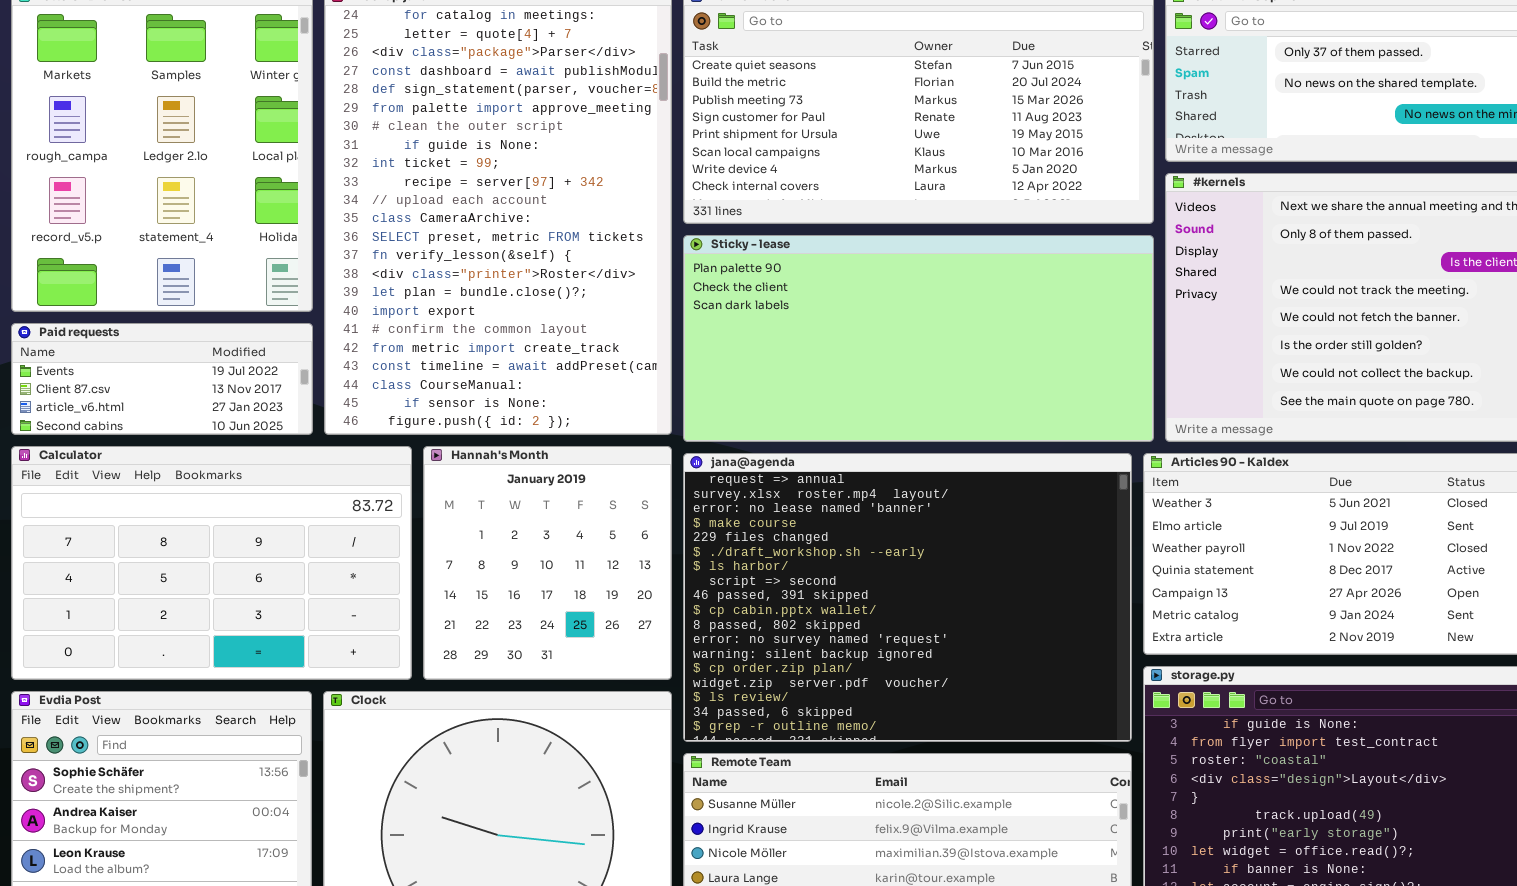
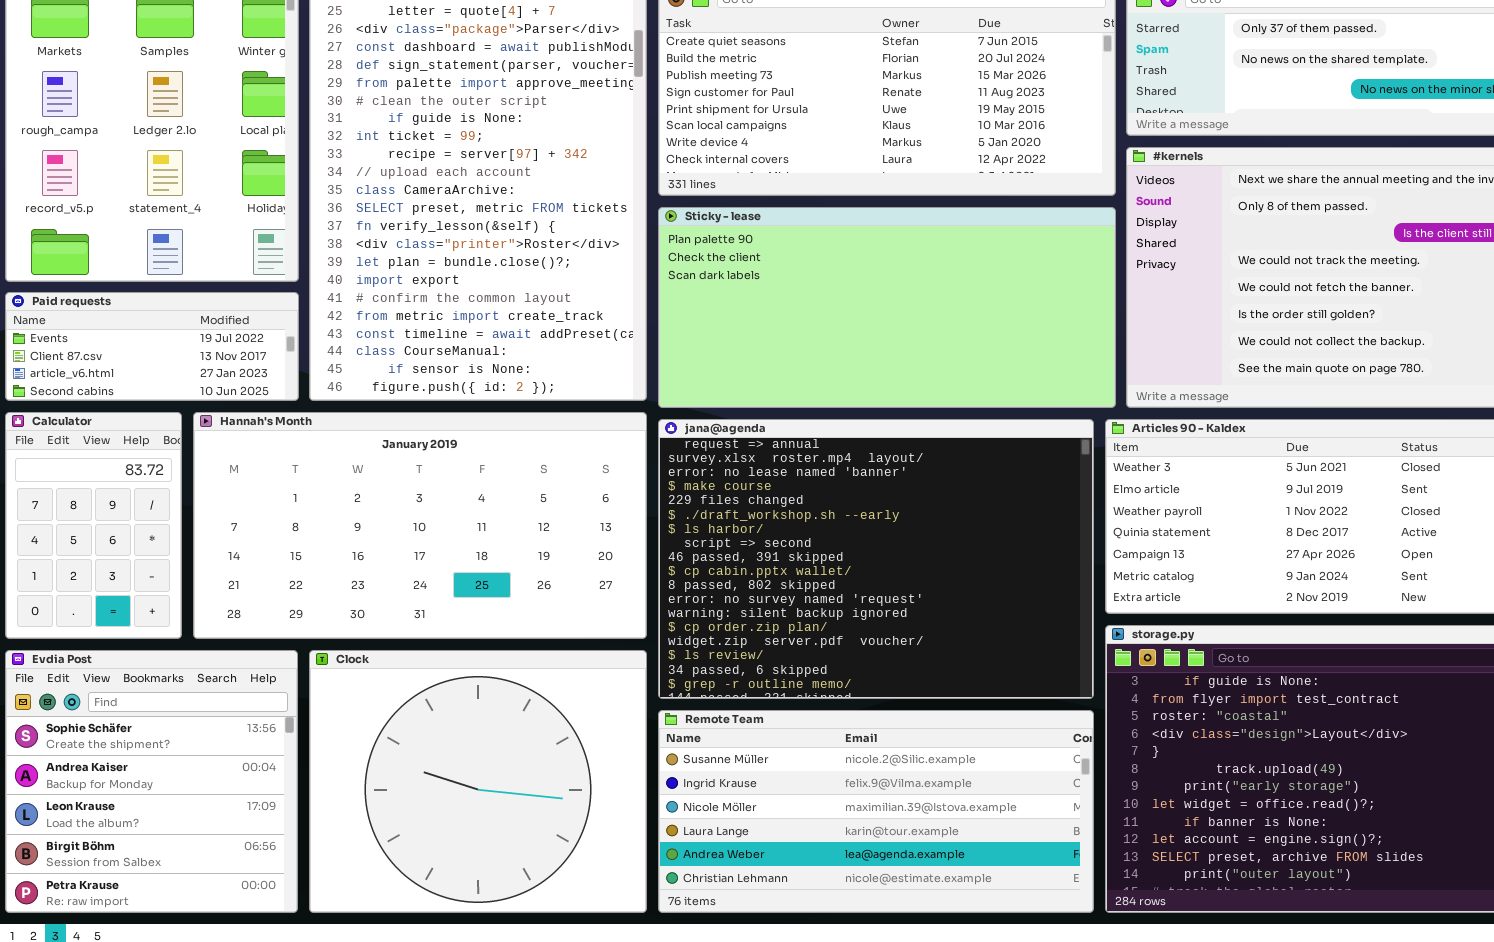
Calculator: [11,446,412,680] -> [5,412,182,639], resized
Hannah's Month: [423,446,672,680] -> [193,412,647,639], resized

